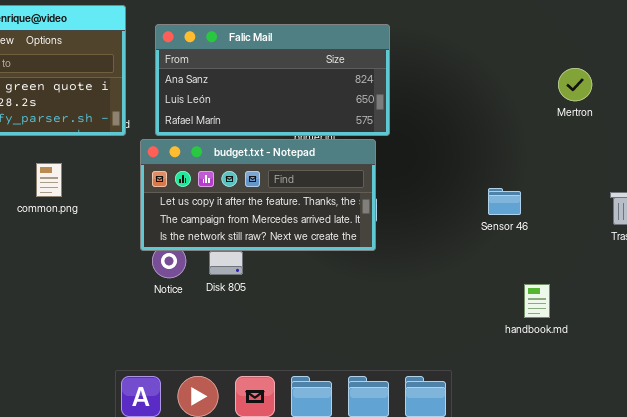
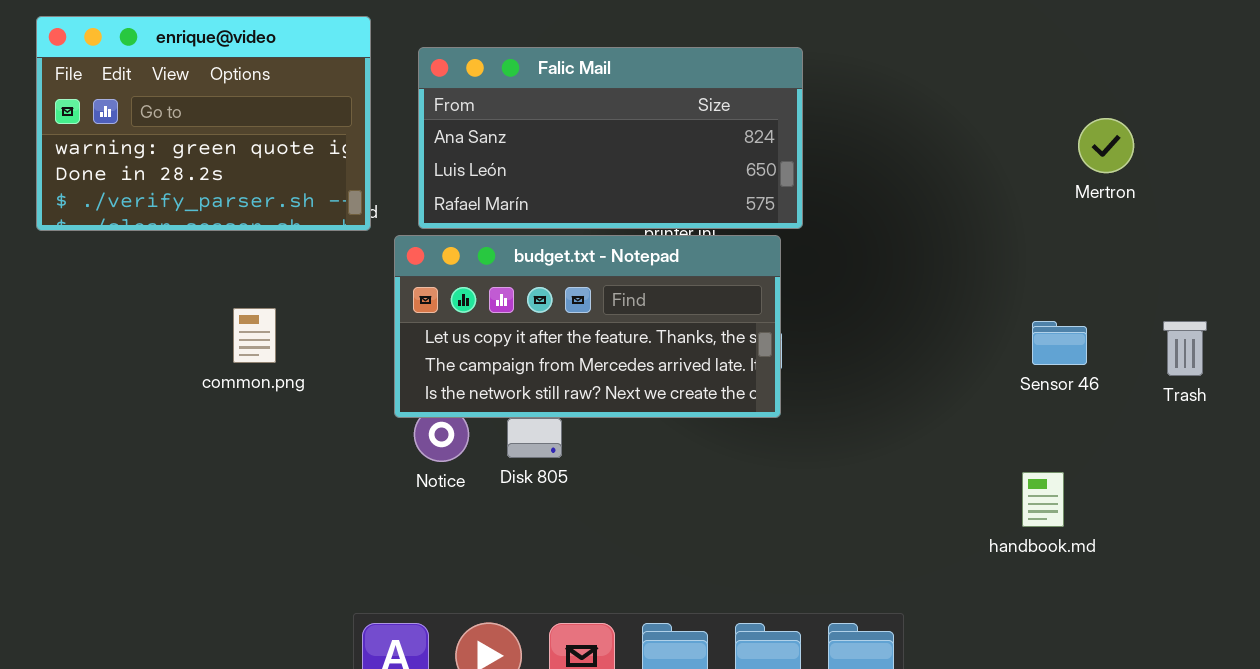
common.png: [36,163,62,197] -> [233,308,276,363], moved
Sensor 46: [488,188,521,215] -> [1032,321,1087,365], moved

